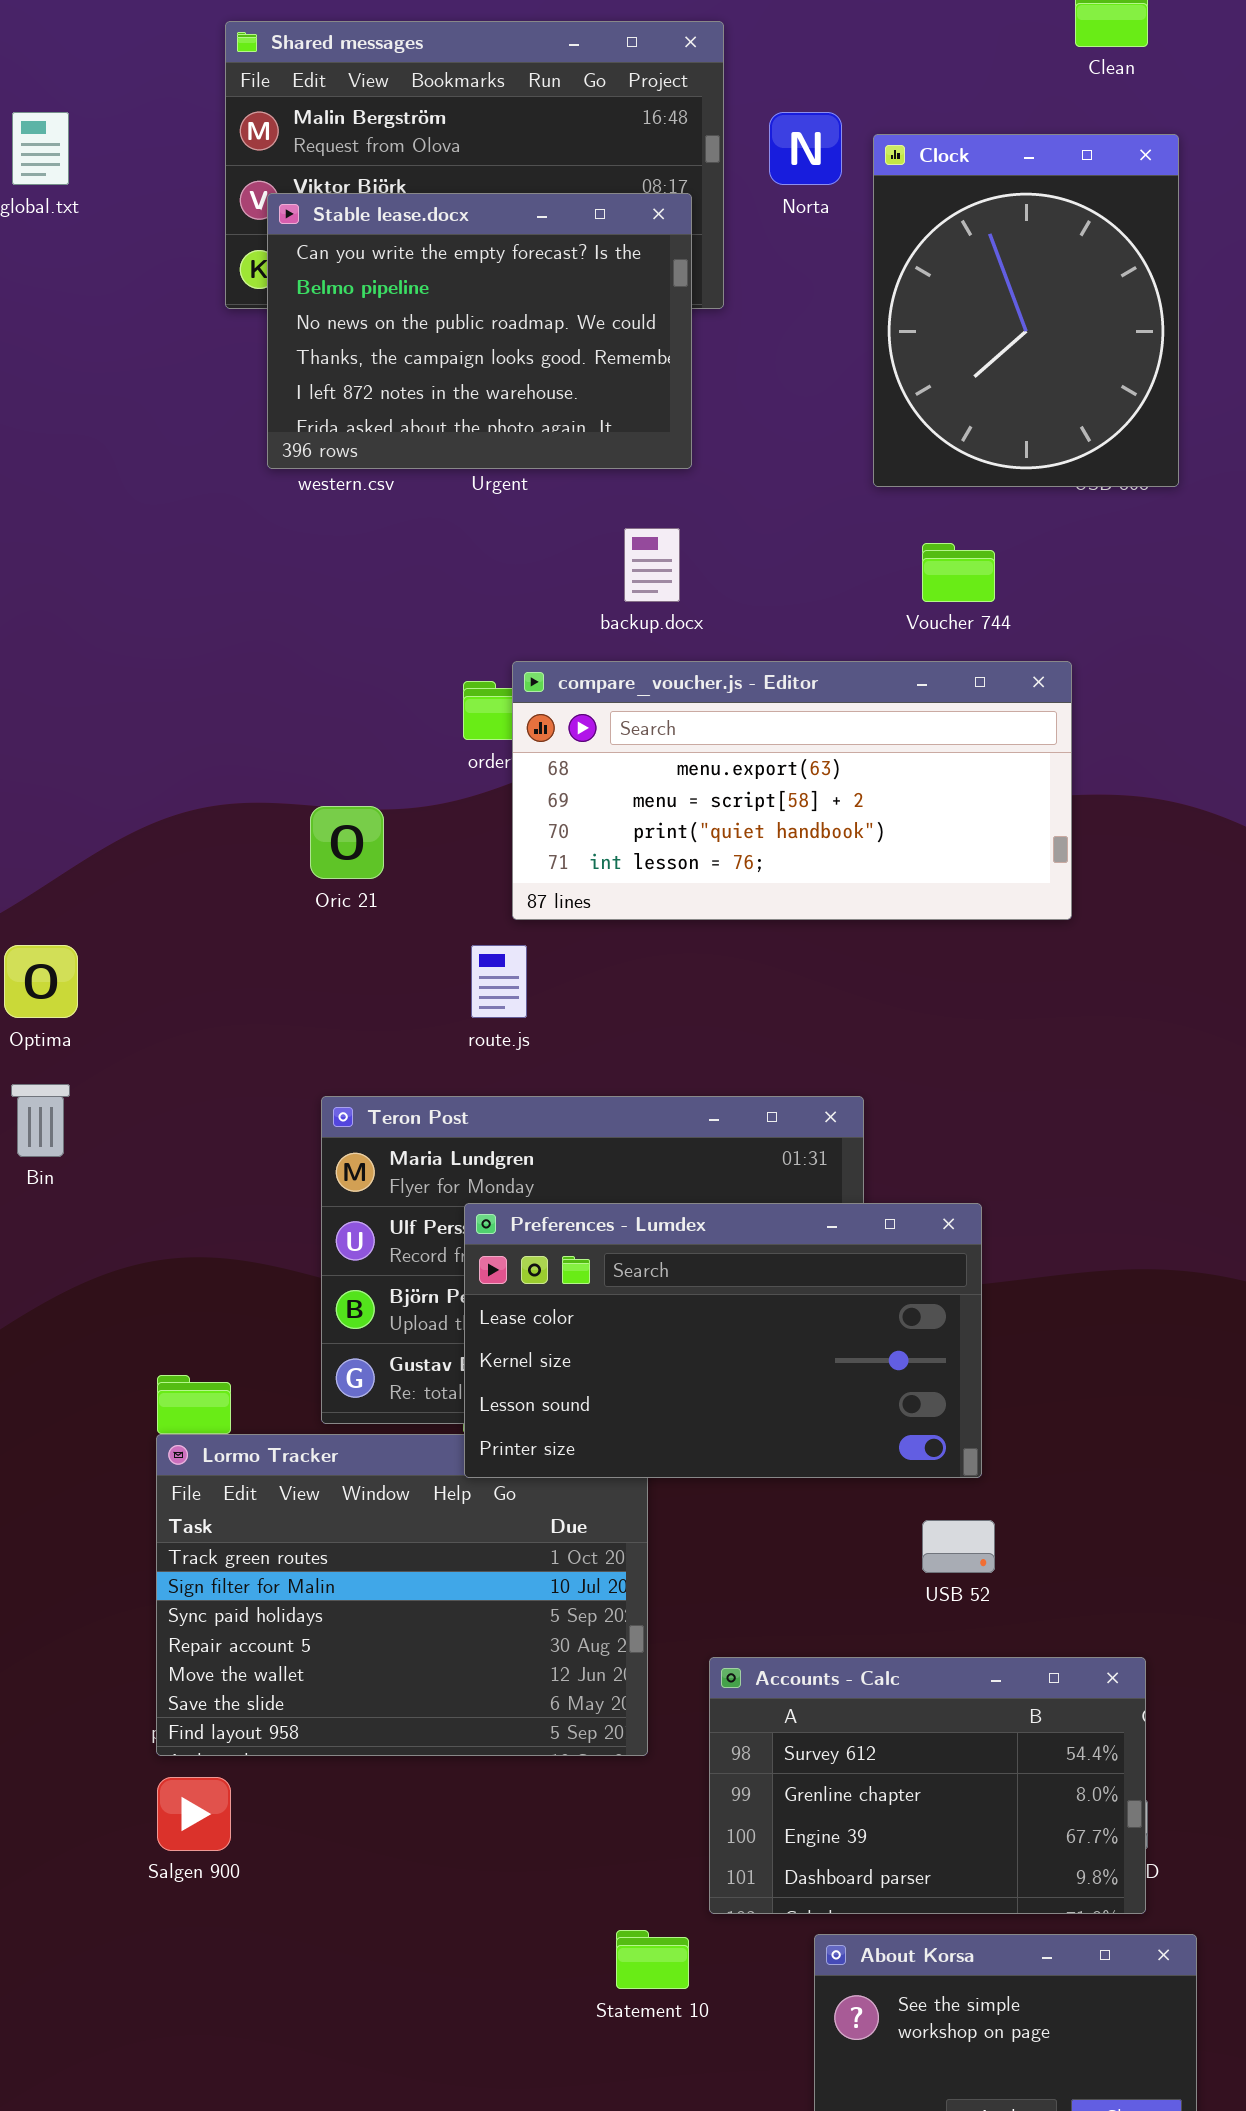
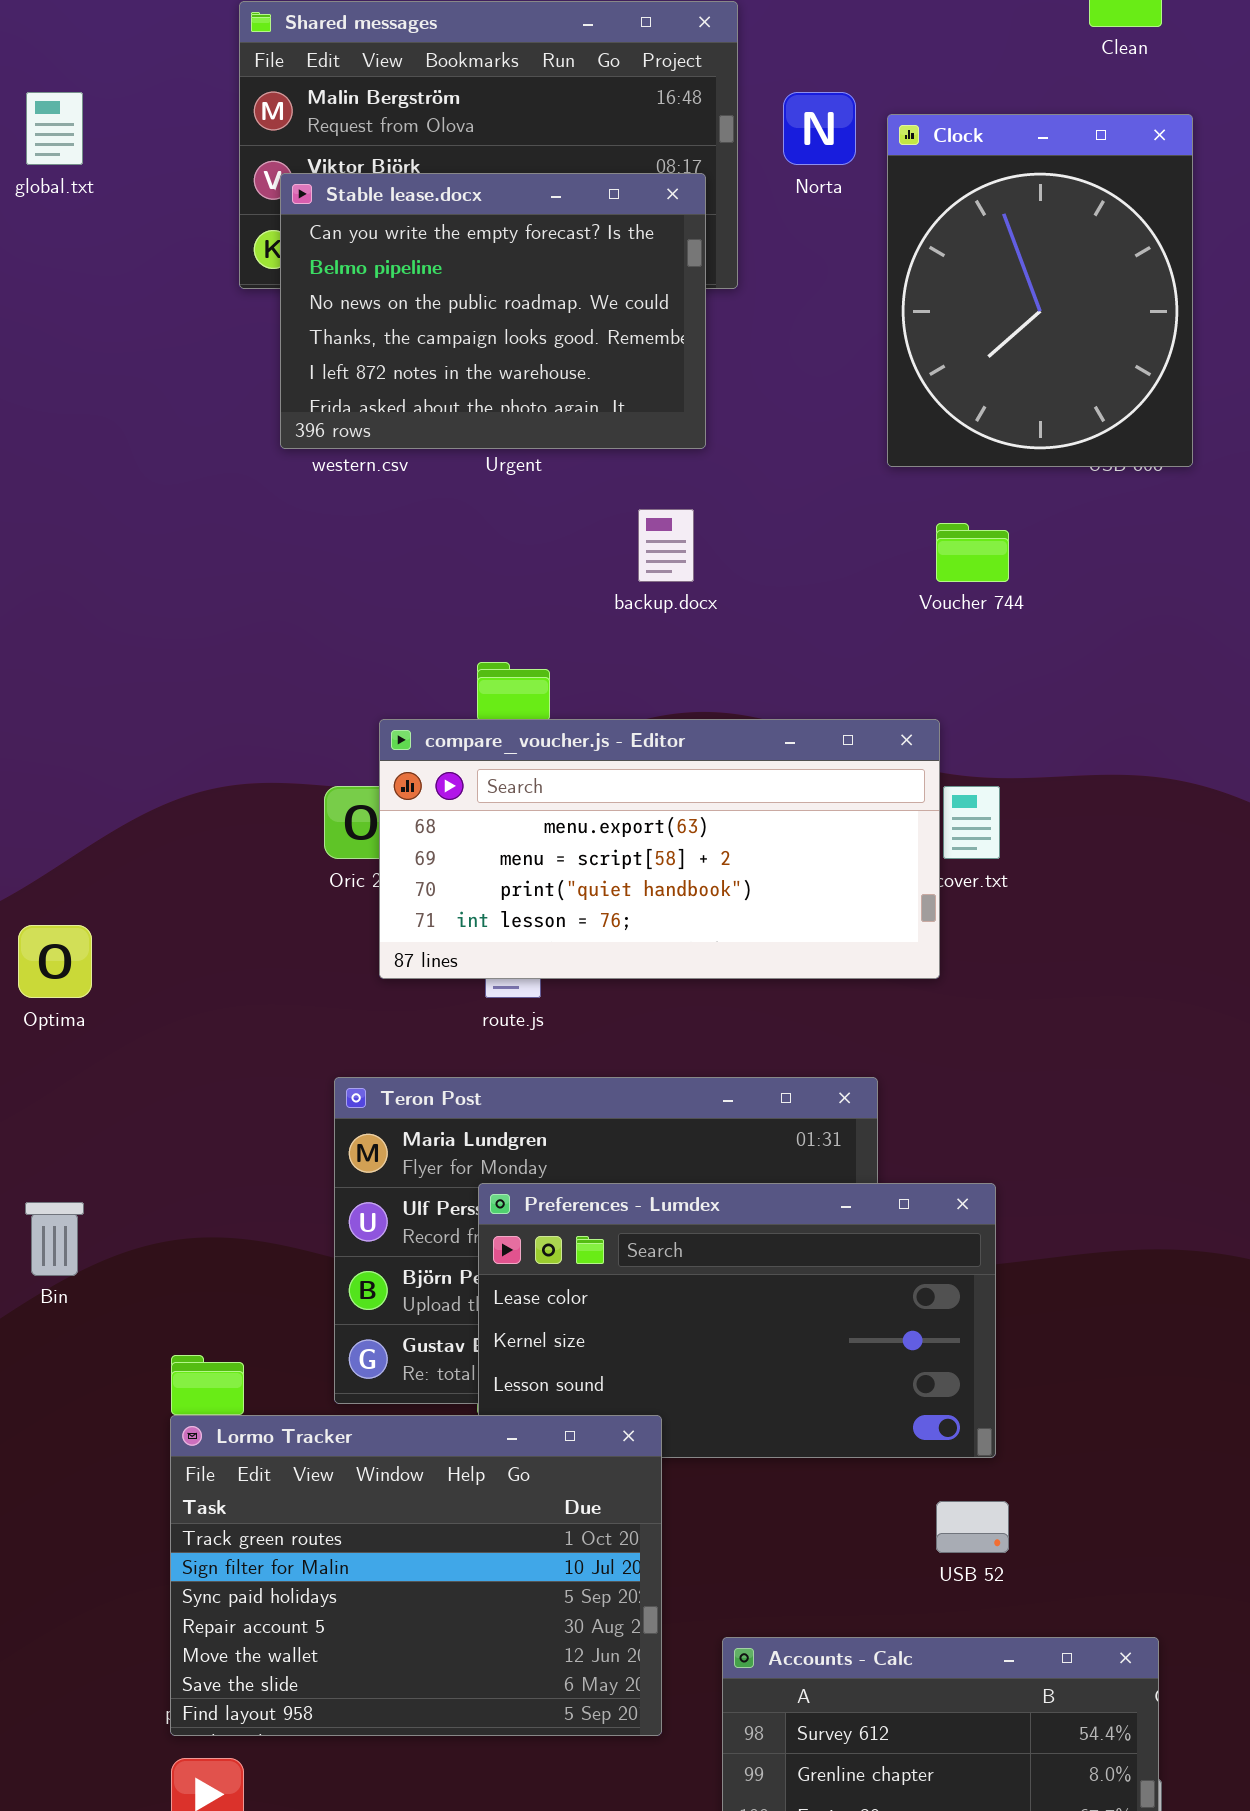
compare_voucher.js - Editor: [512,661,1072,920] -> [379,719,940,979], moved
Bin: [11,1084,70,1157] -> [25,1202,84,1276], moved
Lormo Tracker: [156,1434,648,1756] -> [170,1415,662,1736], raised

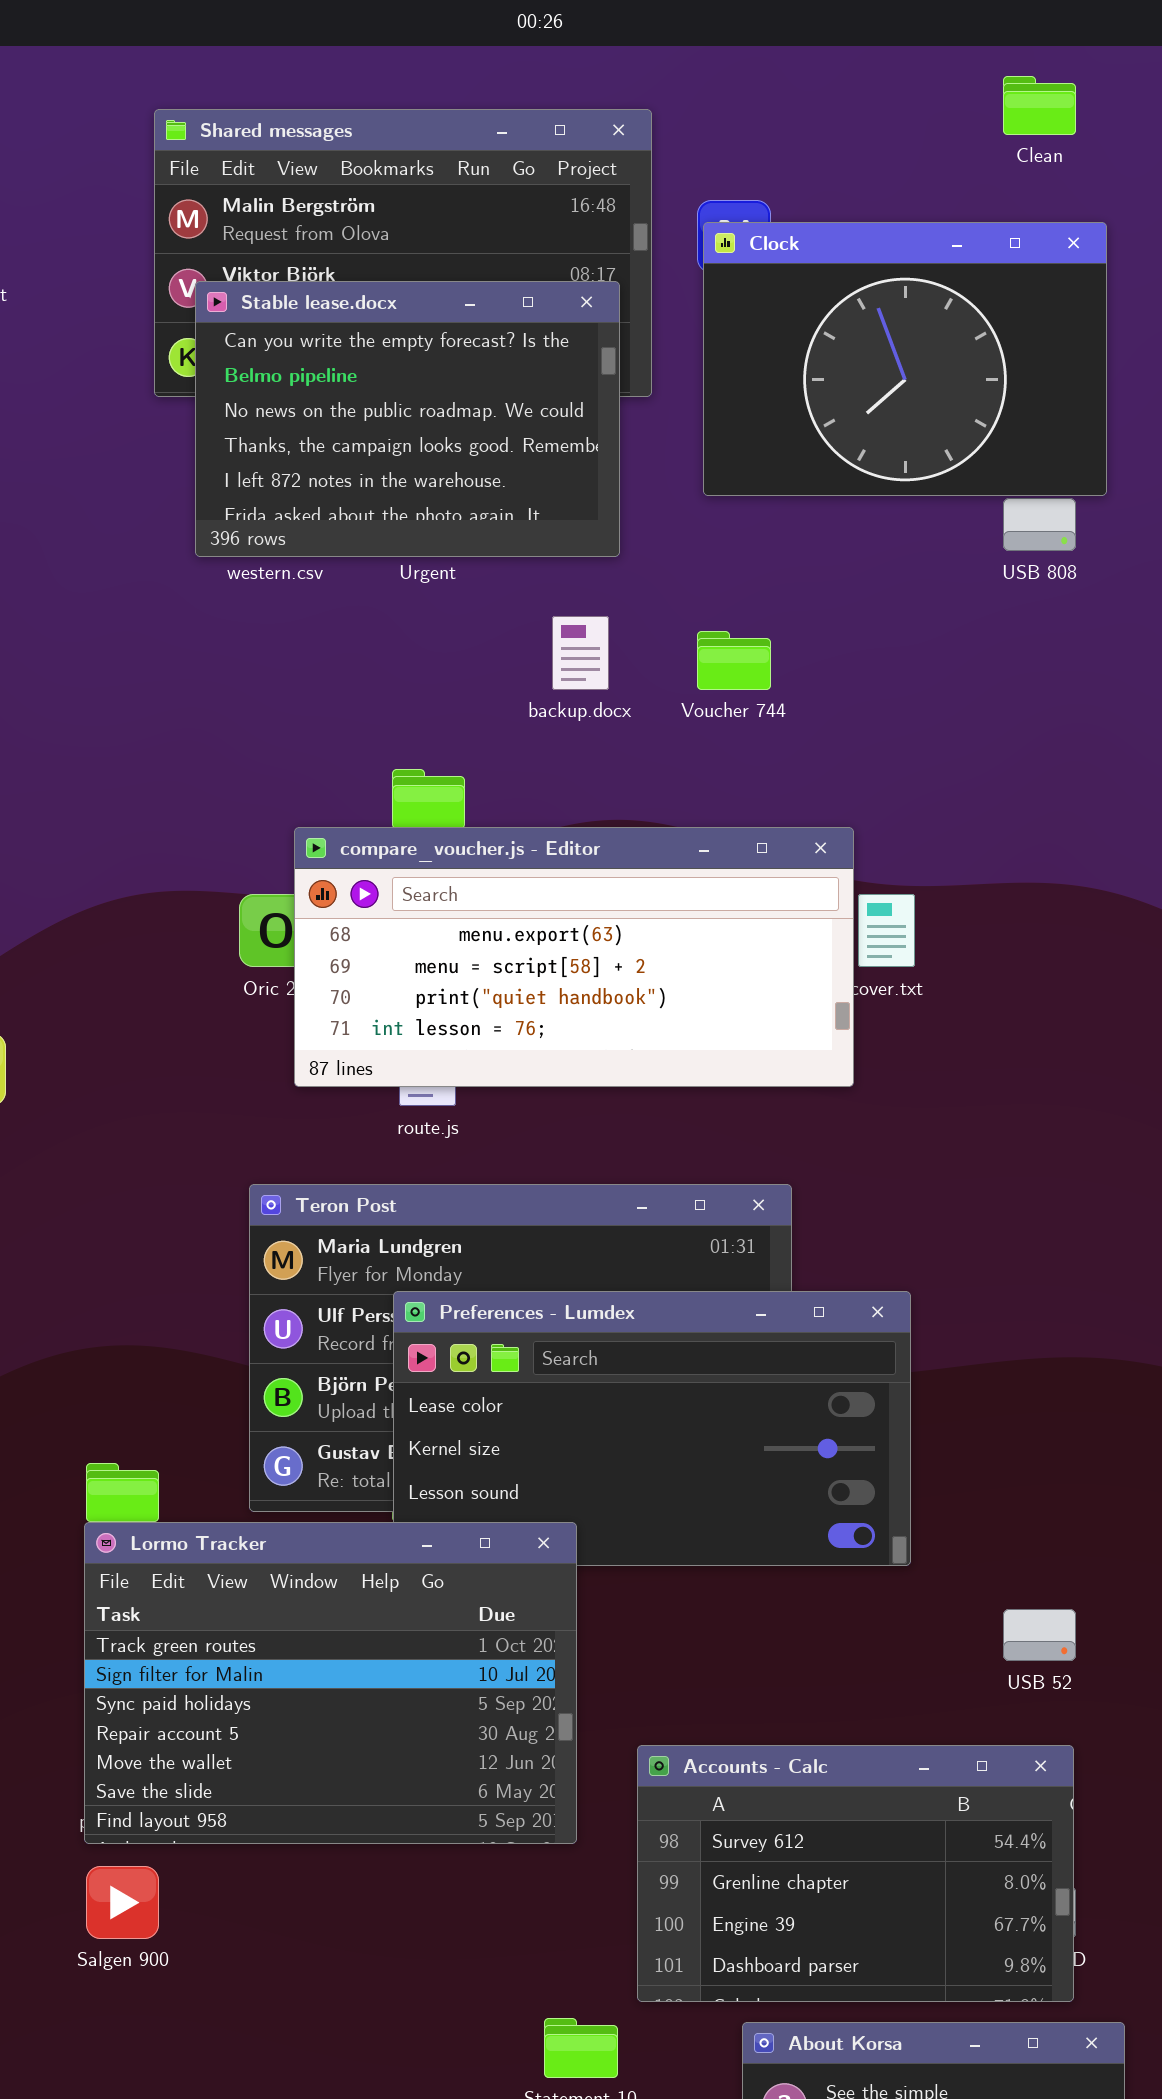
Clock: [887,114,1193,467] -> [703,222,1107,496], resized
Voucher 744: [936,523,1009,582] -> [697,631,771,690], moved
USB 52: [936,1501,1009,1553] -> [1003,1609,1076,1661], moved

